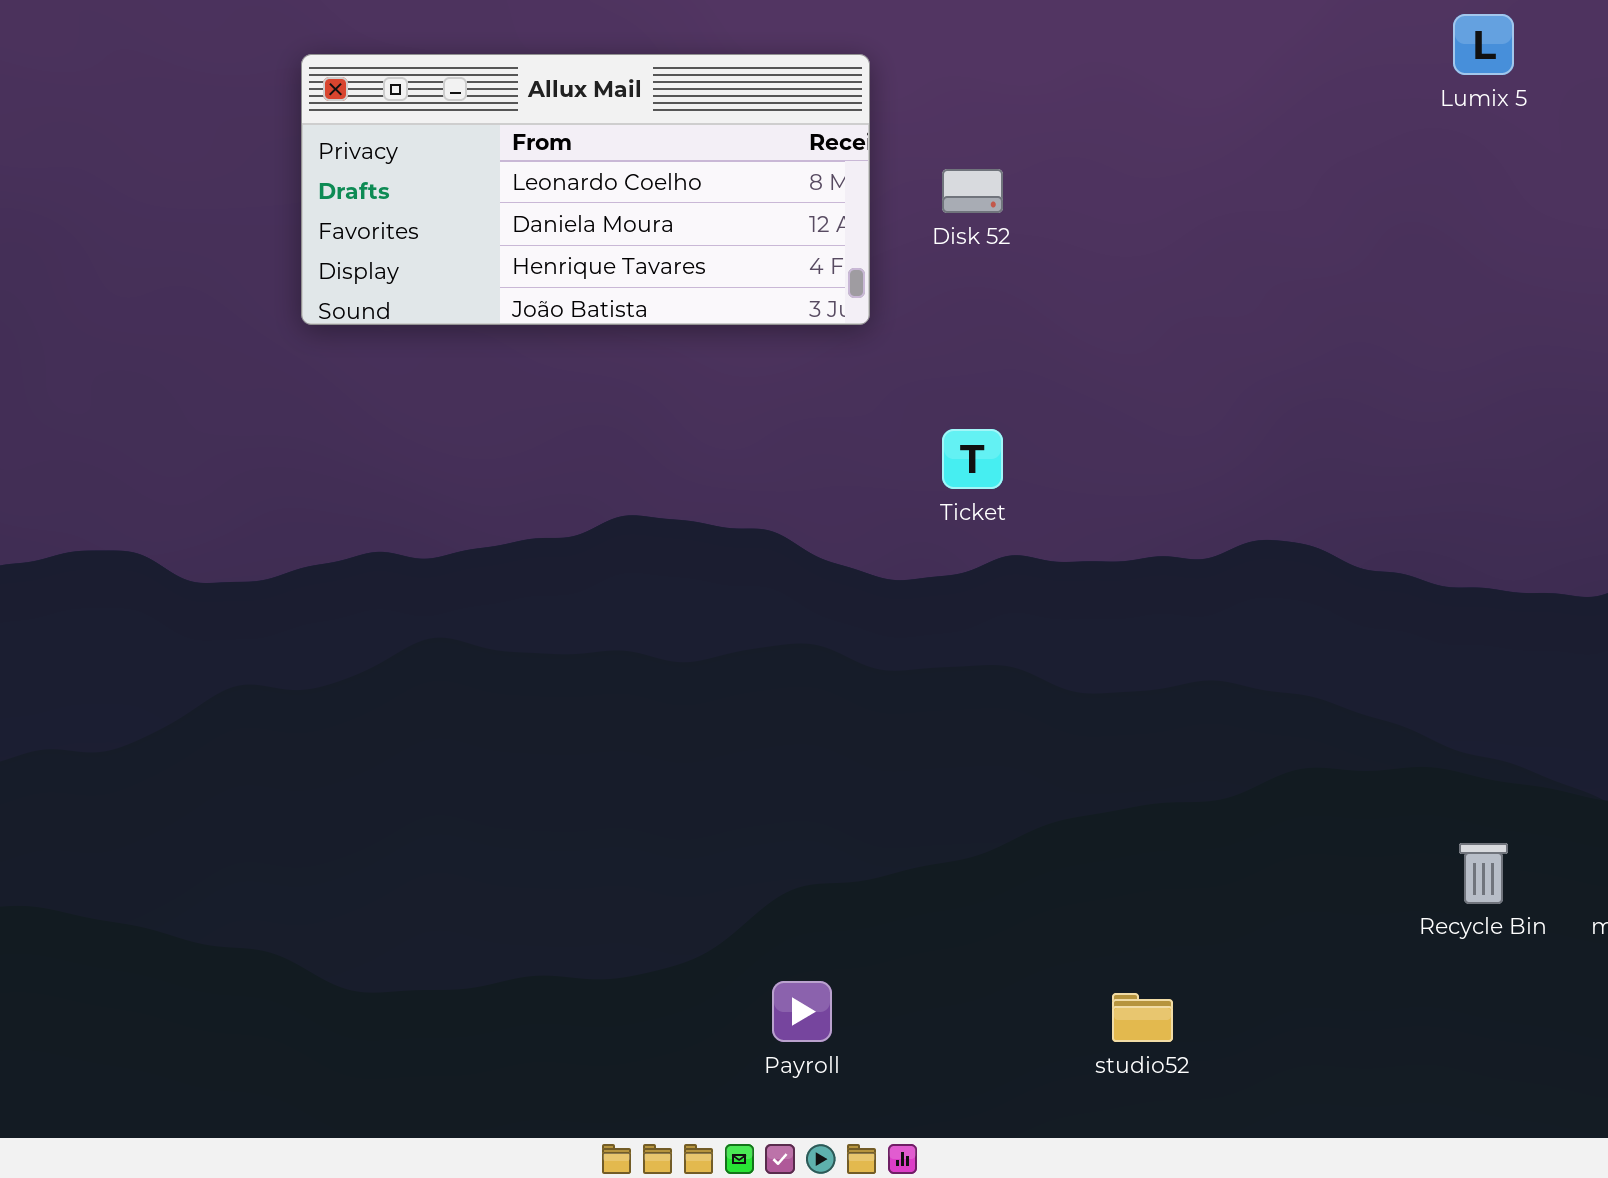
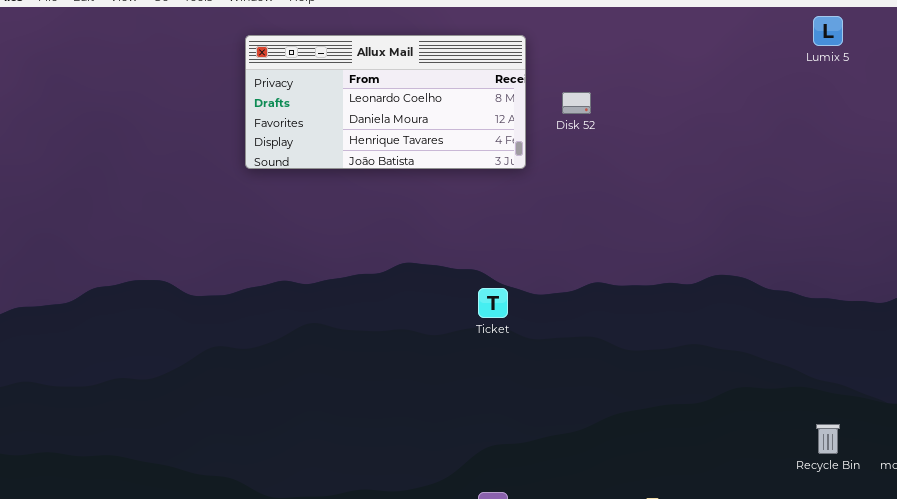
Ticket: [942,429,1003,489] -> [478,288,508,318], moved

